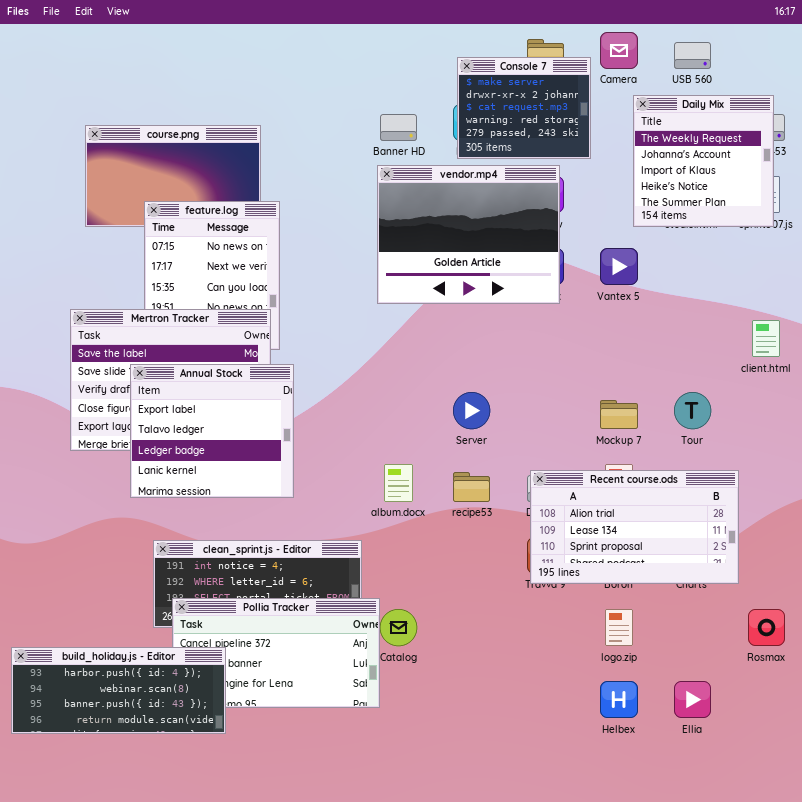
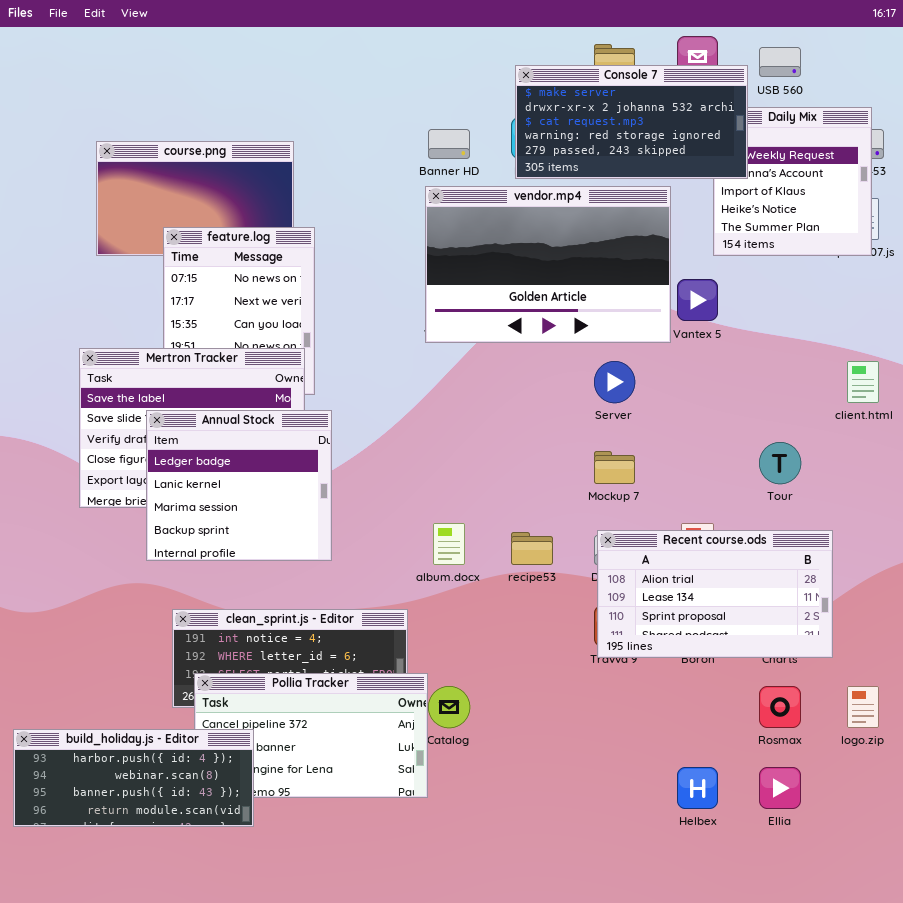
Console 7: [457,57,591,159] -> [515,65,748,179], resized
vendor.mp4: [377,165,560,304] -> [425,186,671,343], resized
Annual Stock: [130,364,294,498] -> [146,410,332,561], scrolled down 2 rows
Server: [453,392,490,429] -> [594,361,635,403], moved
Mockup 7: [600,400,638,429] -> [594,451,635,484], moved
logo.zip: [605,609,633,646] -> [847,686,879,728], moved
Rosmax: [748,609,785,646] -> [759,686,801,728], moved

